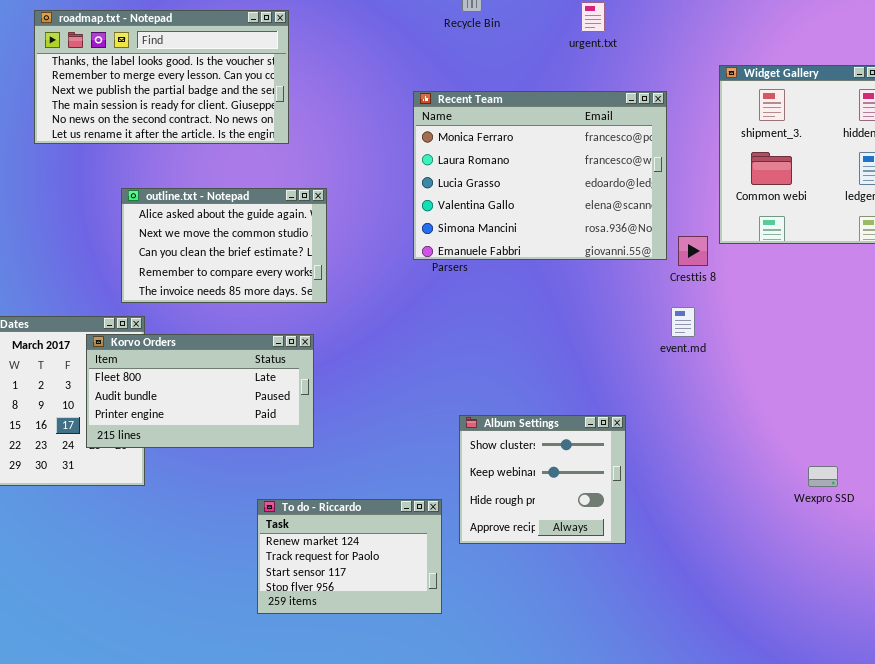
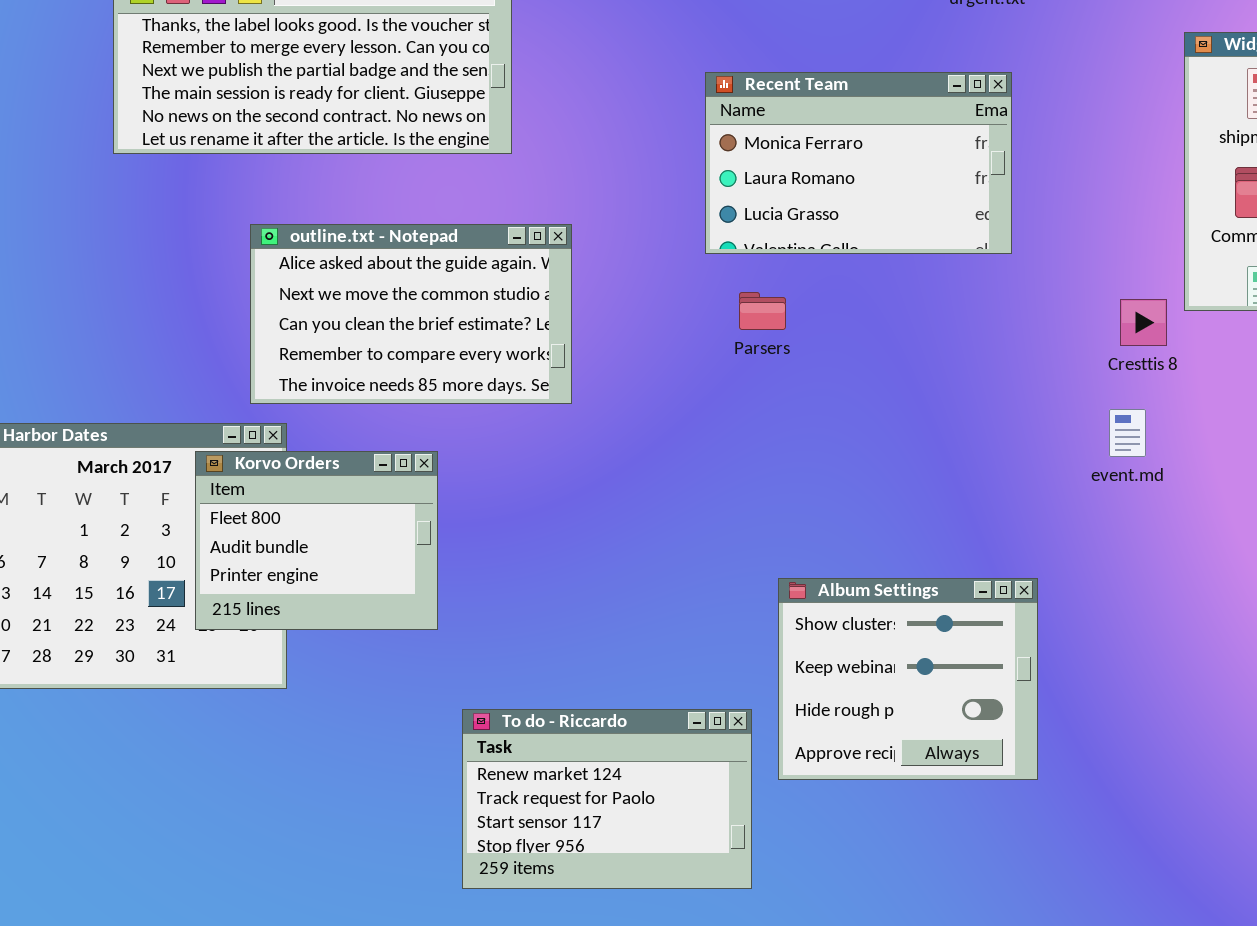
Recent Team: [413,91,667,260] -> [705,72,1012,254], resized
Korvo Orders: [86,334,314,448] -> [195,451,438,630], resized

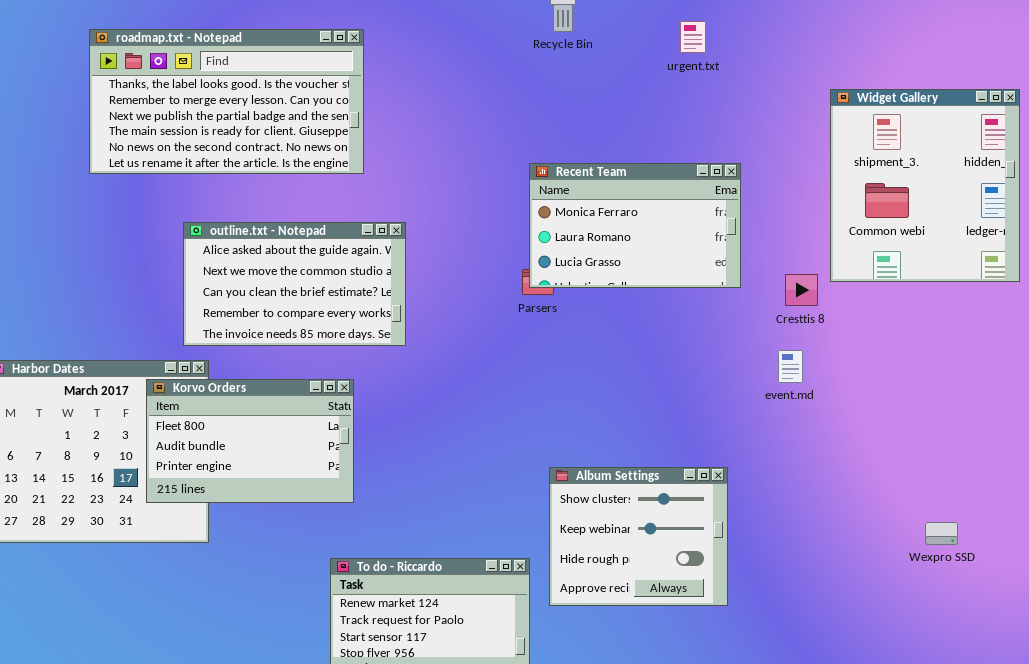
Recent Team: [705,72,1012,254] -> [529,163,741,288], moved
Korvo Orders: [195,451,438,630] -> [146,379,354,503], resized

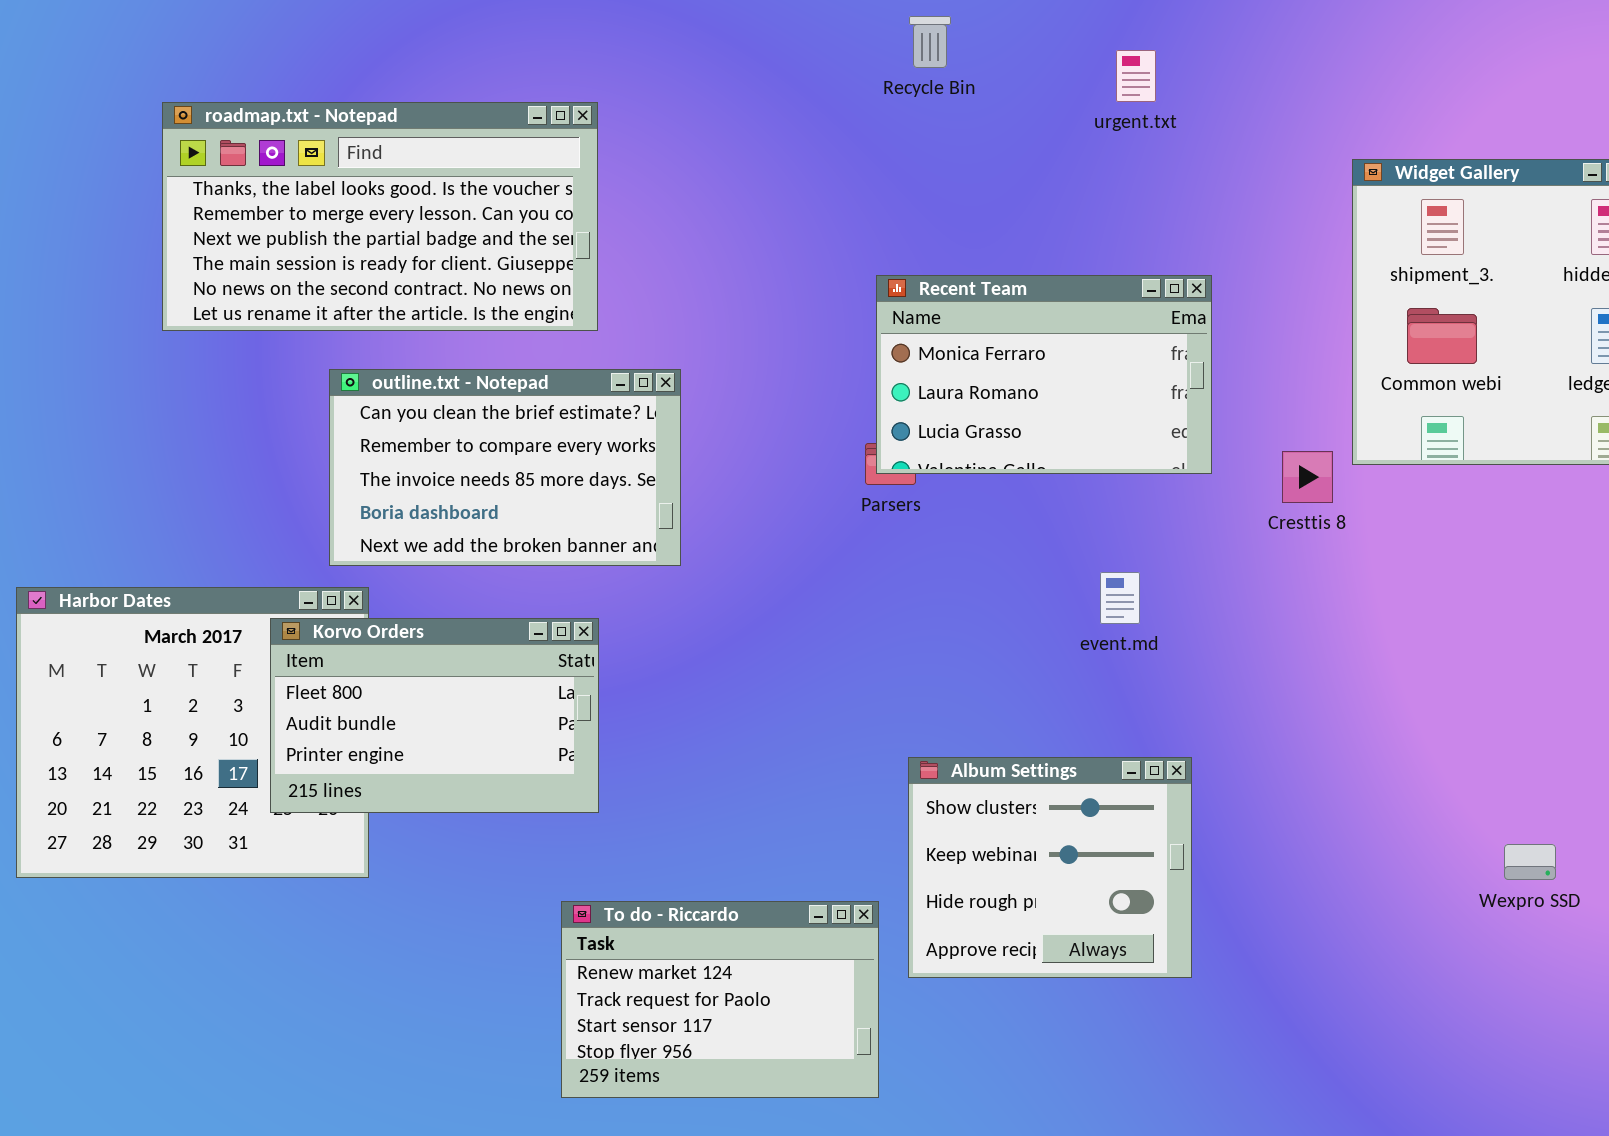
roadmap.txt - Notepad: [89,29,364,174] -> [162,102,598,331], moved
outline.txt - Notepad: [183,222,406,346] -> [329,369,681,566], scrolled down 2 rows
event.md: [778,350,803,383] -> [1100,572,1140,624], moved

